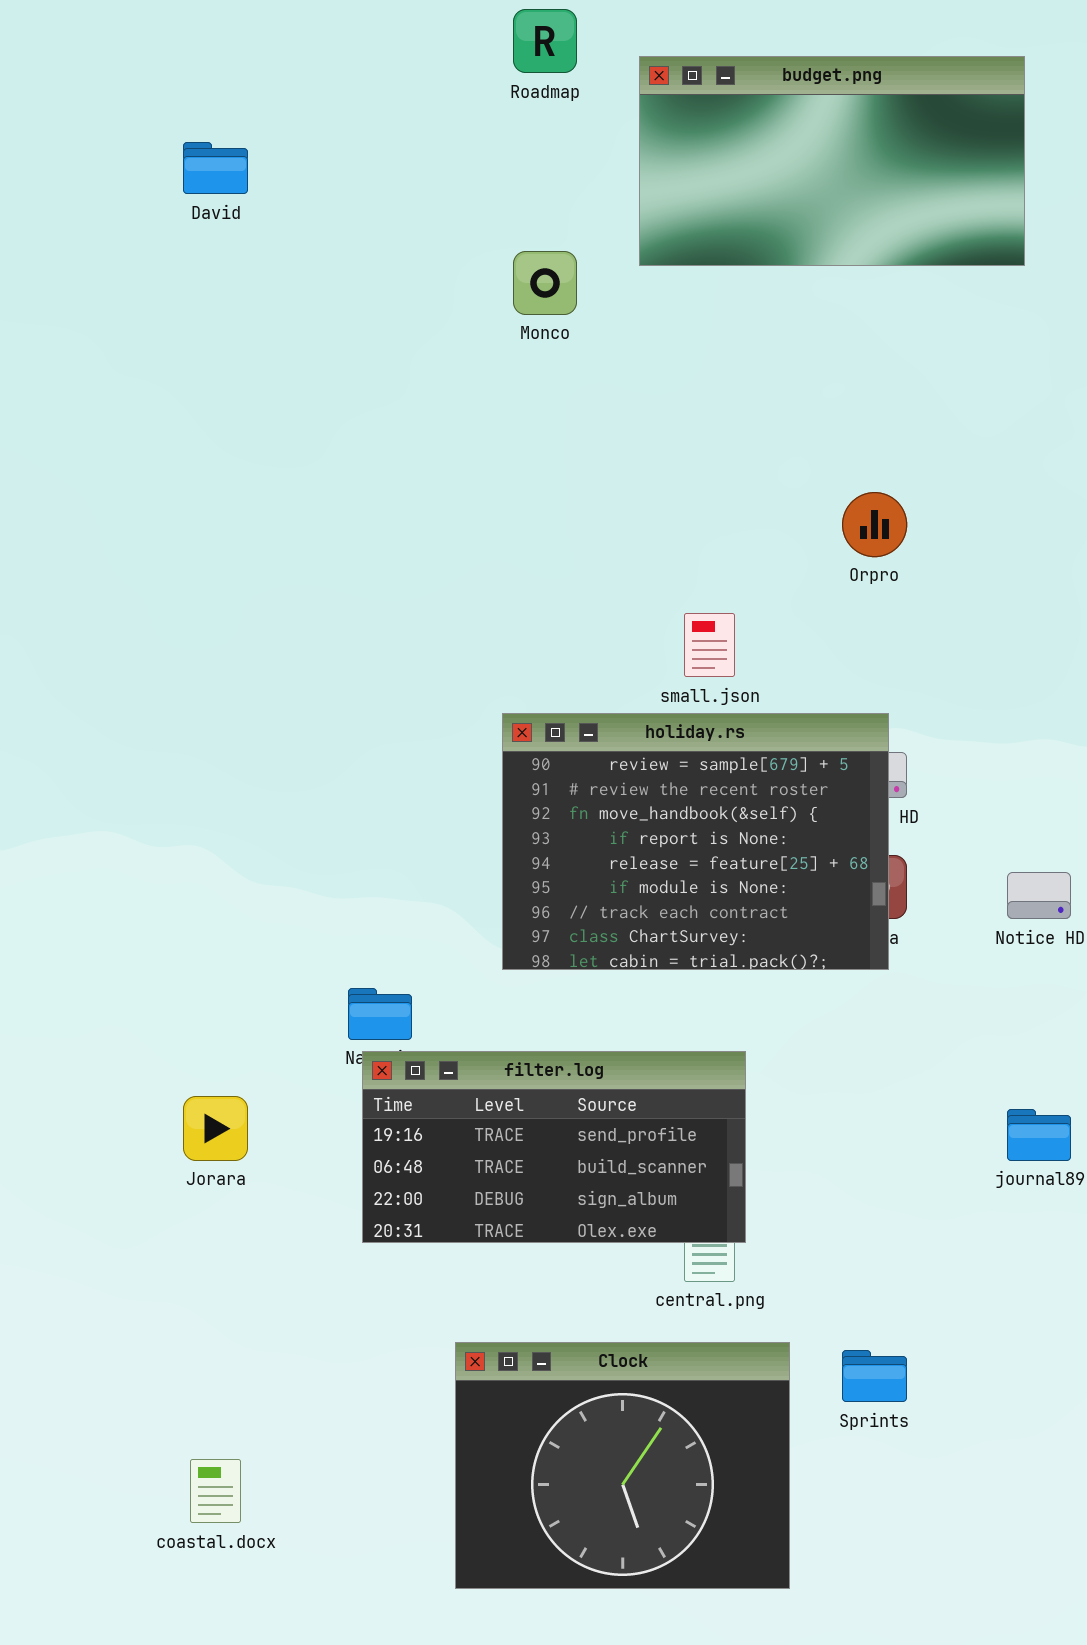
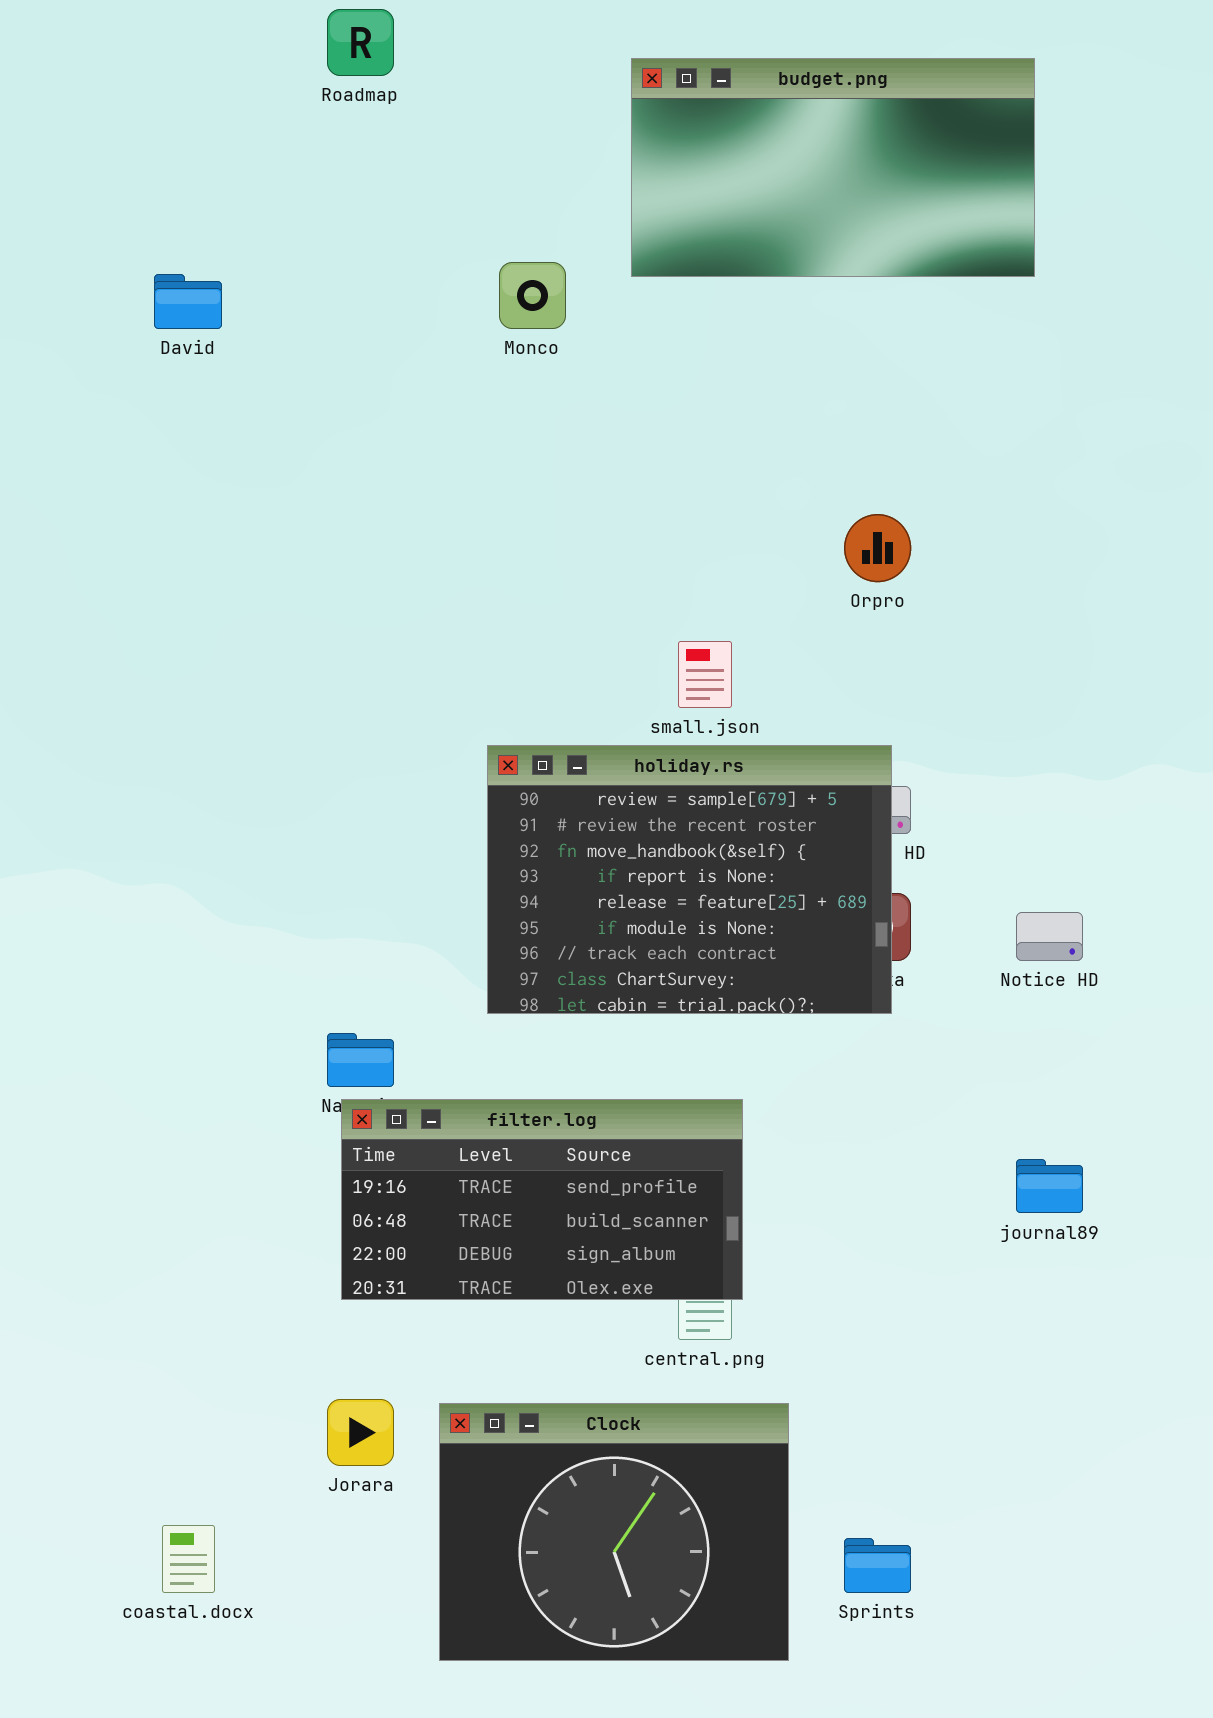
Roadmap: [513,9,577,73] -> [327,9,394,76], moved
David: [183,142,248,194] -> [154,274,222,329], moved
Jorara: [183,1096,248,1161] -> [327,1399,394,1466], moved
Sprints: [842,1350,907,1402] -> [844,1538,911,1593], moved

